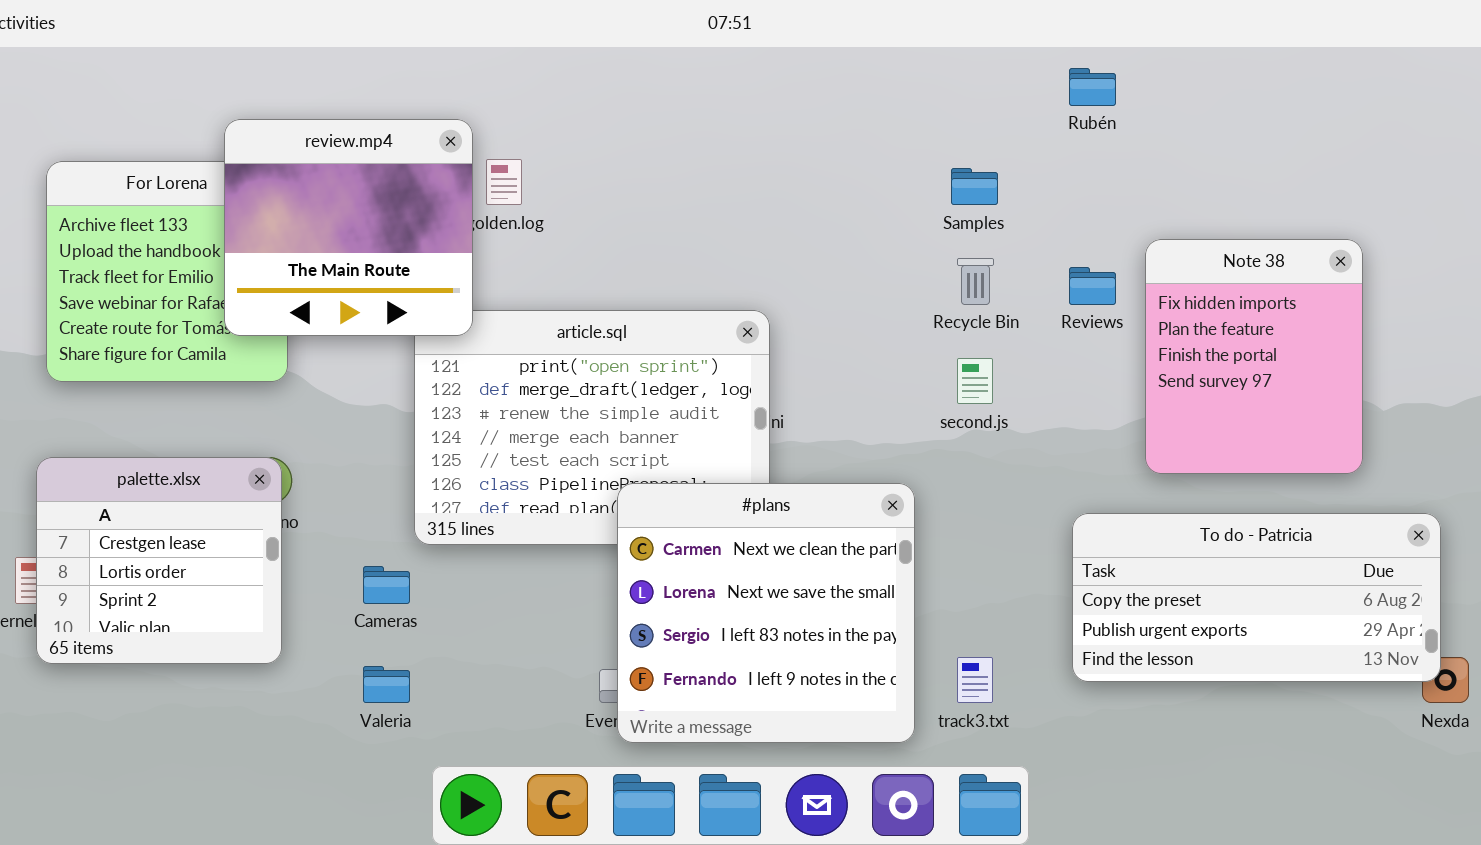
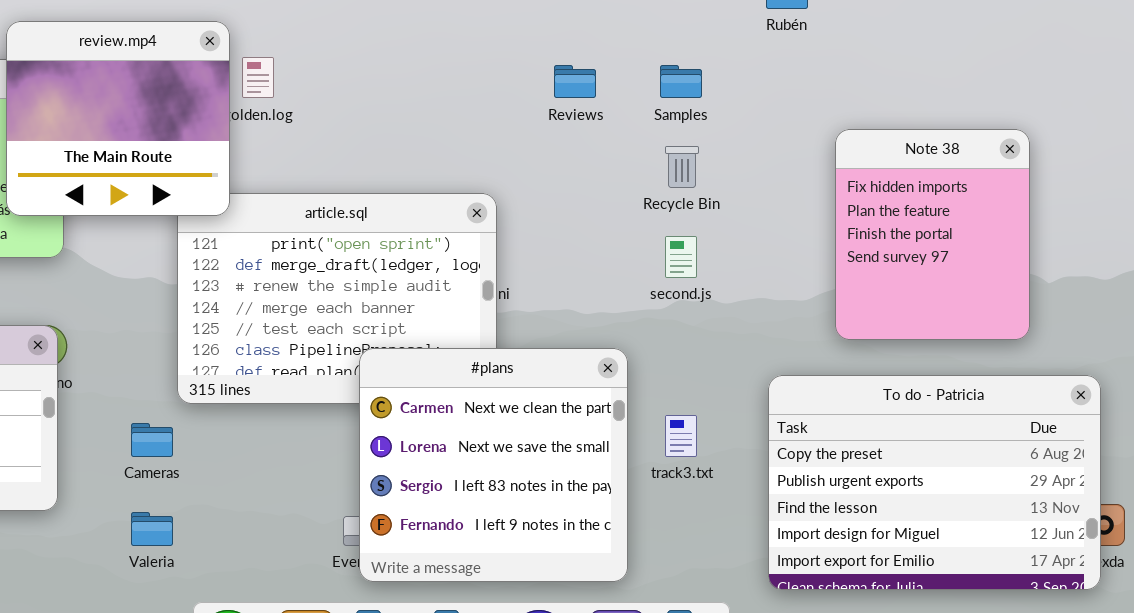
Reviews: [1069,267,1116,305] -> [554,65,596,98], moved
To do - Patricia: [1072,513,1441,682] -> [768,375,1101,590], resized
track3.txt: [957,657,993,703] -> [665,415,697,457], moved

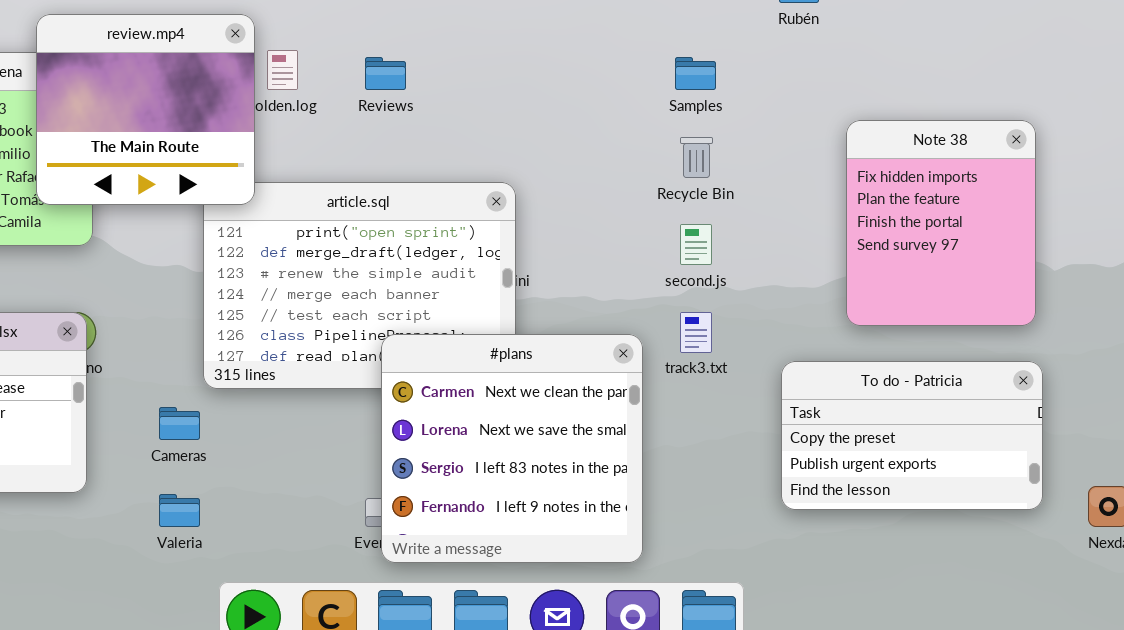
Reviews: [554,65,596,98] -> [365,57,406,90], moved
To do - Patricia: [768,375,1101,590] -> [781,361,1043,510], resized
track3.txt: [665,415,697,457] -> [680,312,712,353], moved

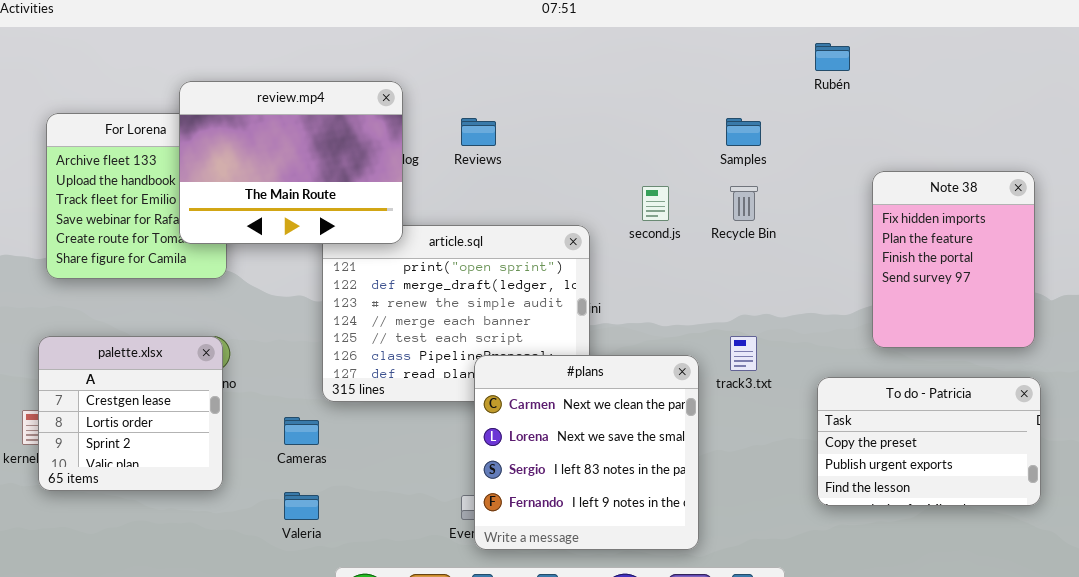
review.mp4: [36,14,255,205] -> [179,81,403,244], resized
second.js: [680,224,712,265] -> [642,186,669,221], moved

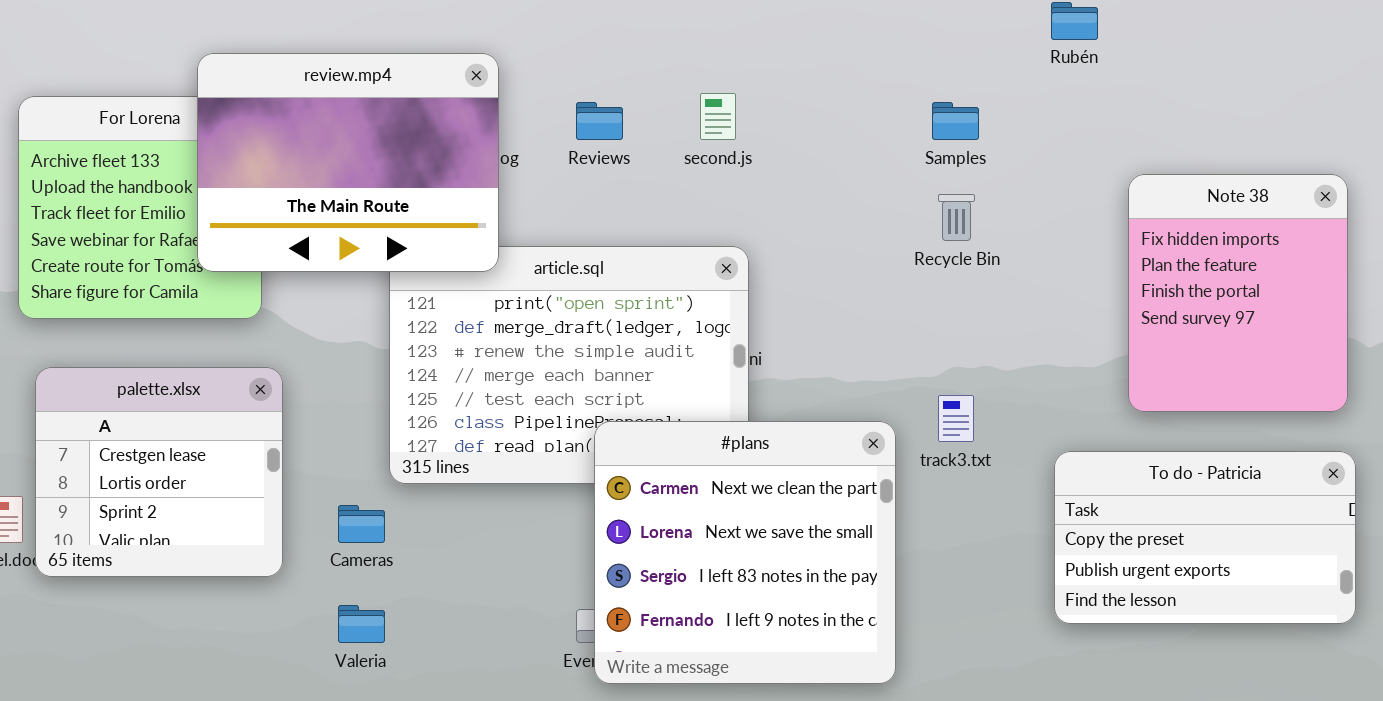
second.js: [642,186,669,221] -> [700,93,736,140], moved
palette.xlsx: [38,336,223,491] -> [35,367,283,577], moved

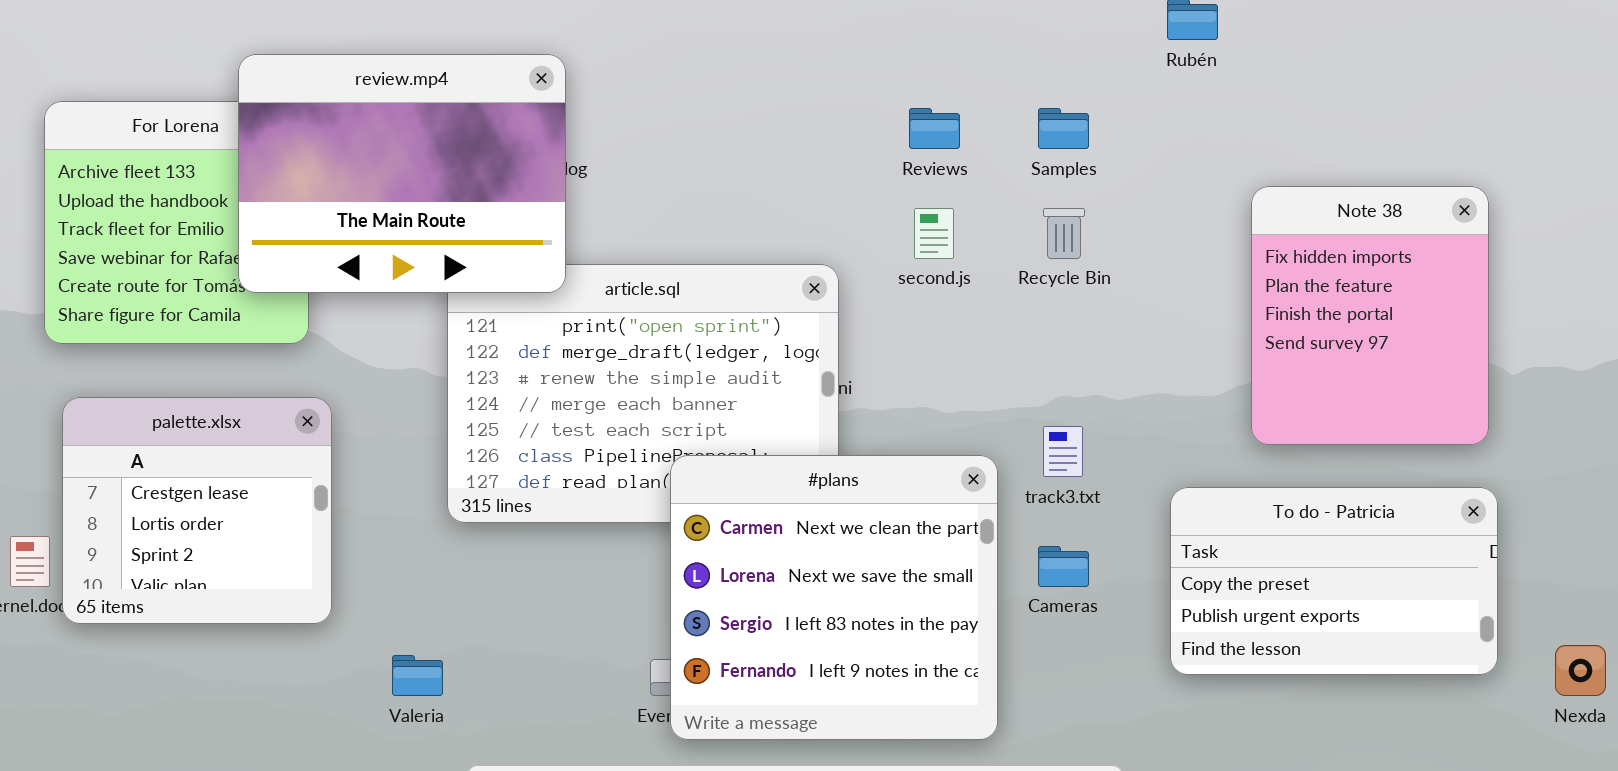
second.js: [700,93,736,140] -> [914,208,954,259], moved
Reviews: [576,102,623,140] -> [909,108,960,149], moved
Cameras: [338,505,385,543] -> [1038,546,1089,587], moved

